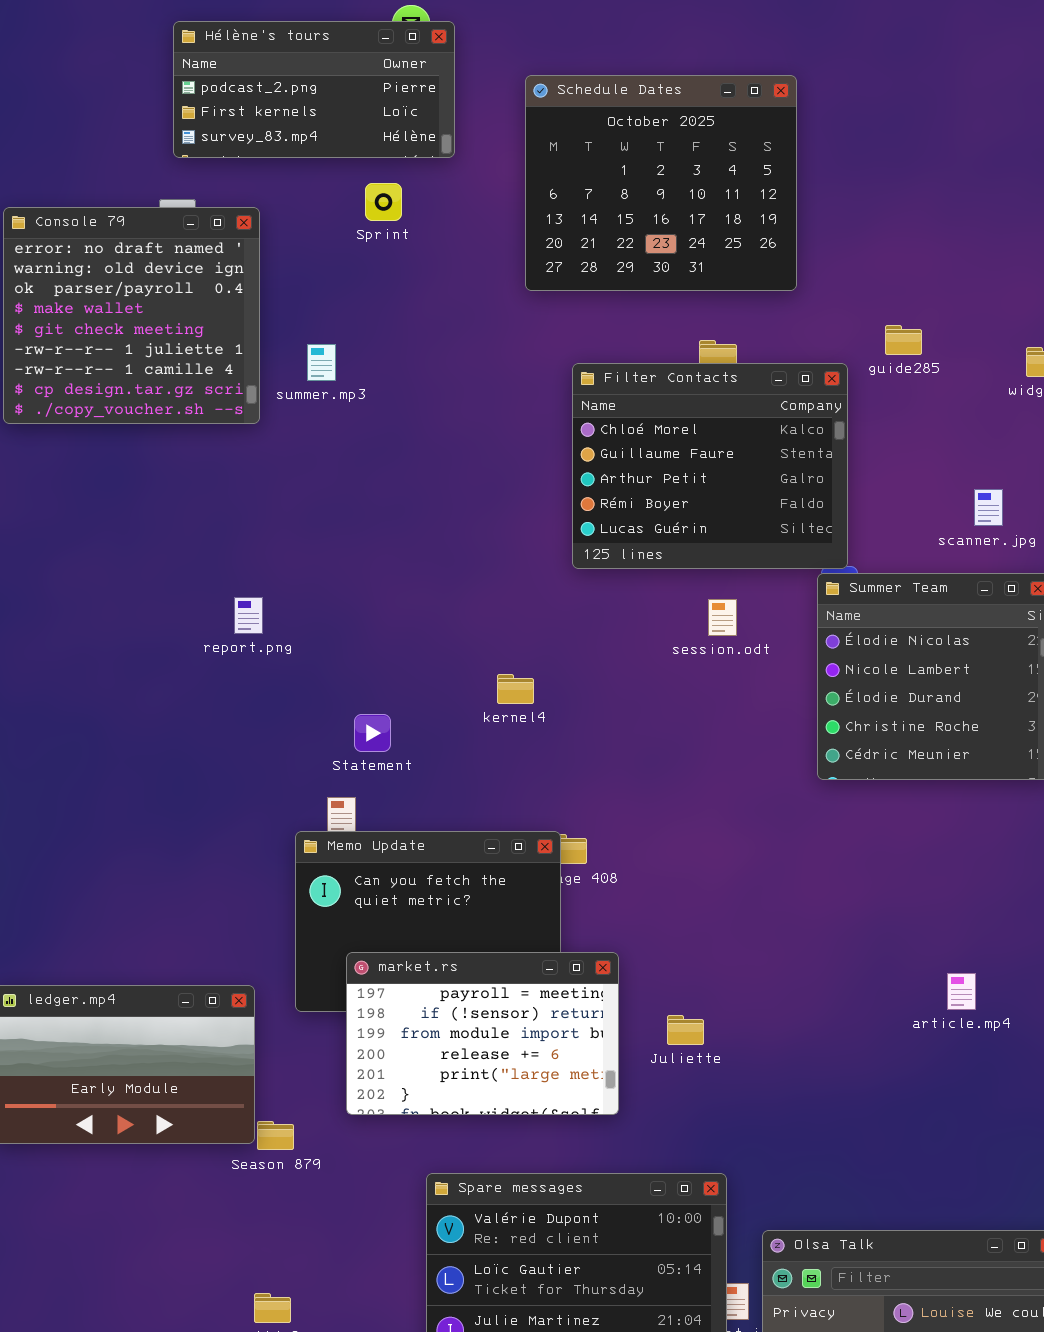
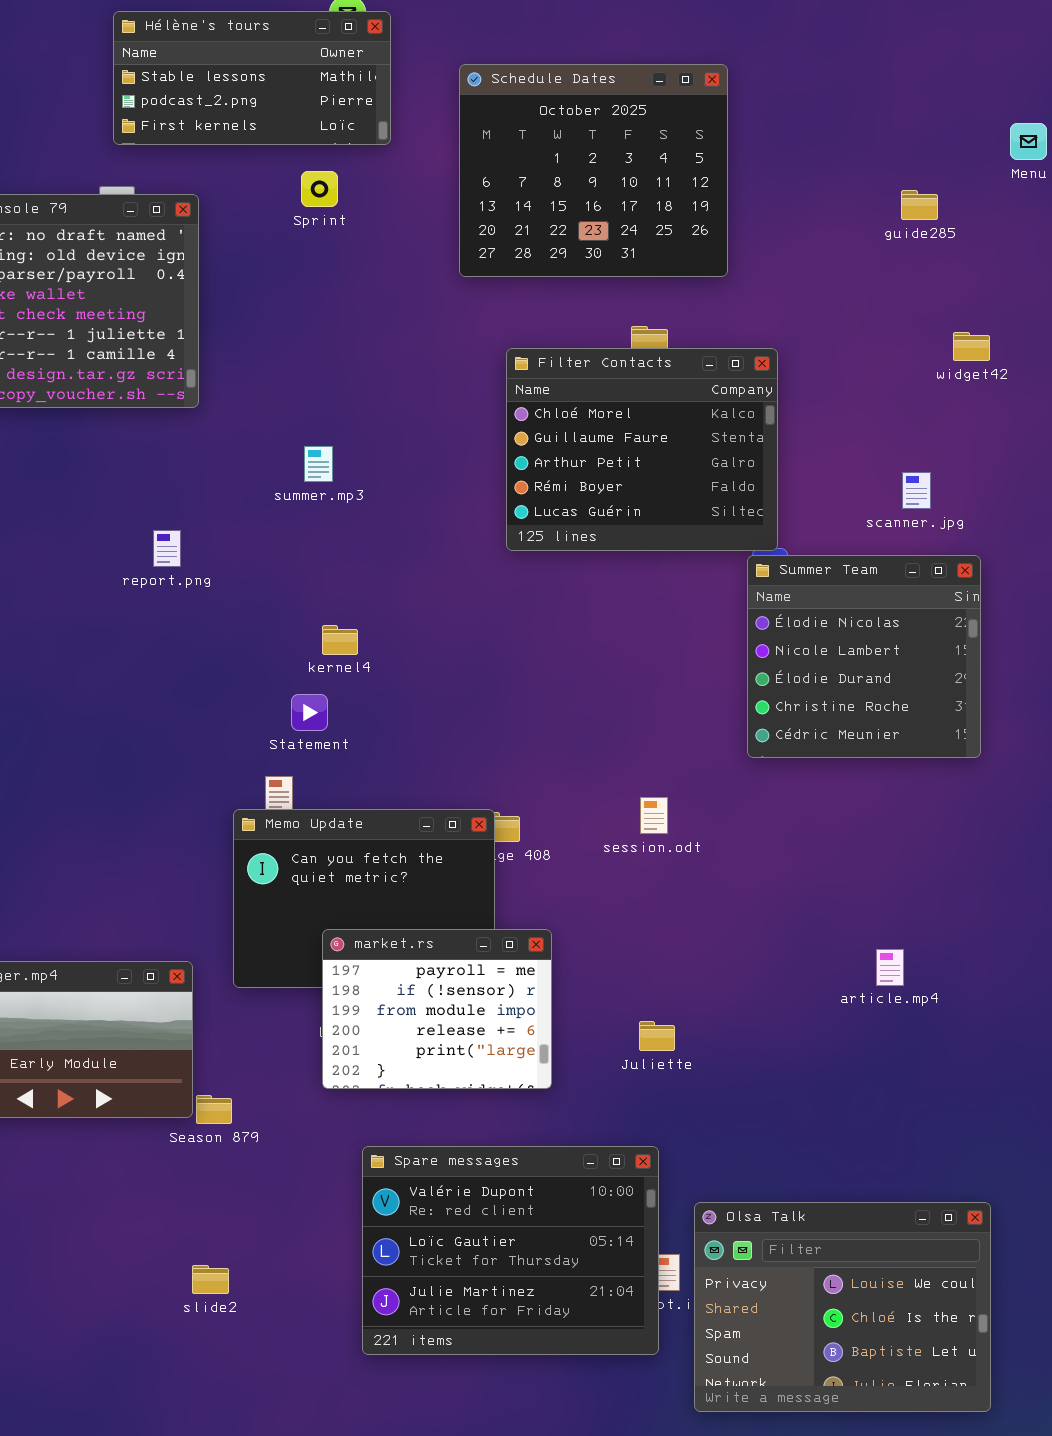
Hélène's tours: [173,21,455,158] -> [113,11,391,145], scrolled up 1 row
guide285: [885,325,922,355] -> [901,190,938,220], moved
summer.mp3: [307,344,336,381] -> [304,446,333,482], moved
report.png: [234,597,263,634] -> [153,530,181,567], moved
session.odt: [708,599,737,636] -> [640,797,668,834], moved
kernel4: [497,674,534,704] -> [322,625,358,655], moved
market.rs: [346,952,619,1115] -> [322,929,552,1089], resized
Juliette: [667,1015,704,1045] -> [639,1021,675,1051], moved

